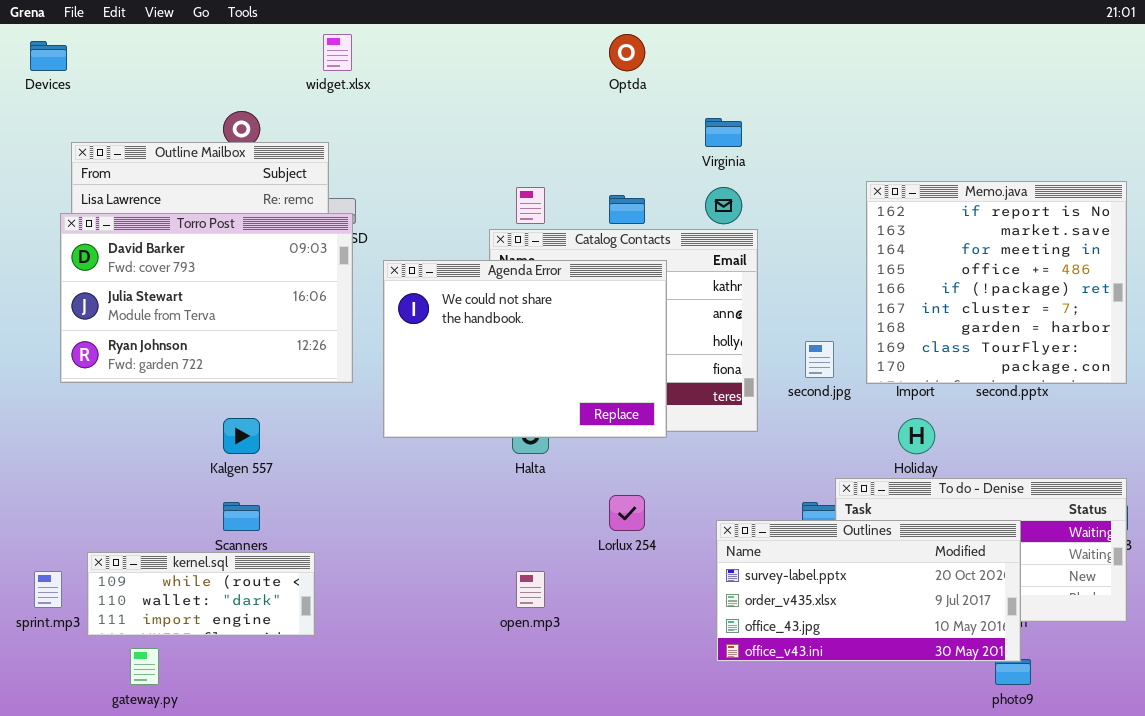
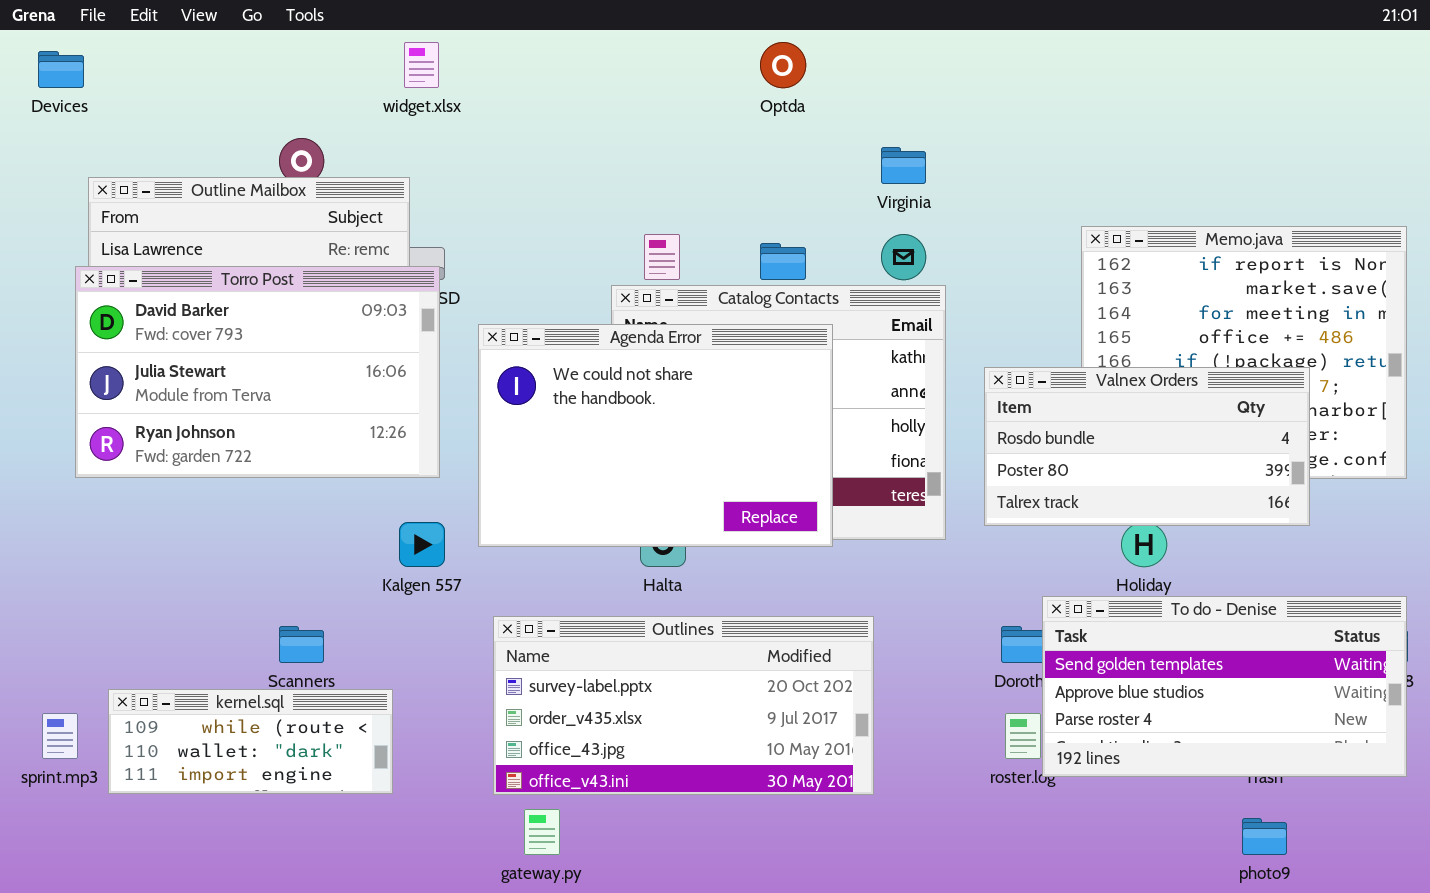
Valnex Orders: none -> [984,367,1310,526], opened
Kalgen 557: [223,418,260,454] -> [399,522,445,567], moved
Outlines: [716,520,1021,662] -> [493,616,874,795], moved
gateway.py: [130,648,159,685] -> [524,809,560,855], moved

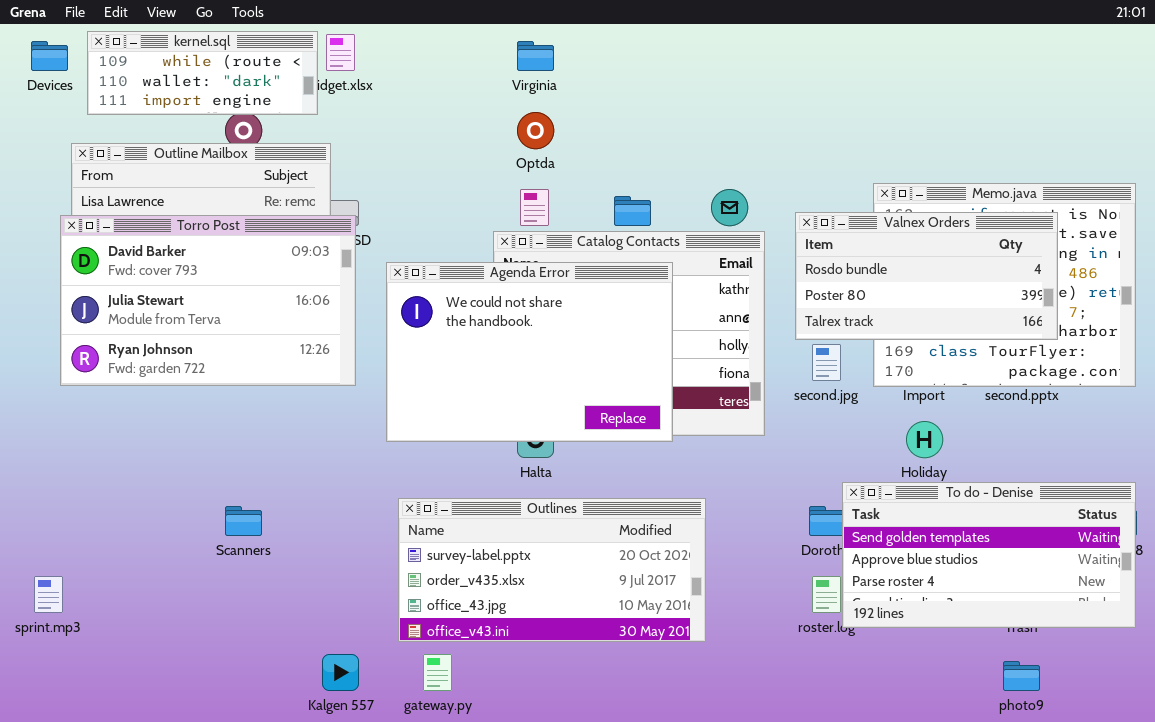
Optda: [760,42,806,88] -> [517,112,554,149], moved
Virginia: [881,147,926,184] -> [517,41,554,71], moved
Valnex Orders: [984,367,1310,526] -> [795,212,1058,340], moved
Kalgen 557: [399,522,445,567] -> [322,654,359,691], moved
kernel.sql: [108,689,393,794] -> [87,31,318,115], moved

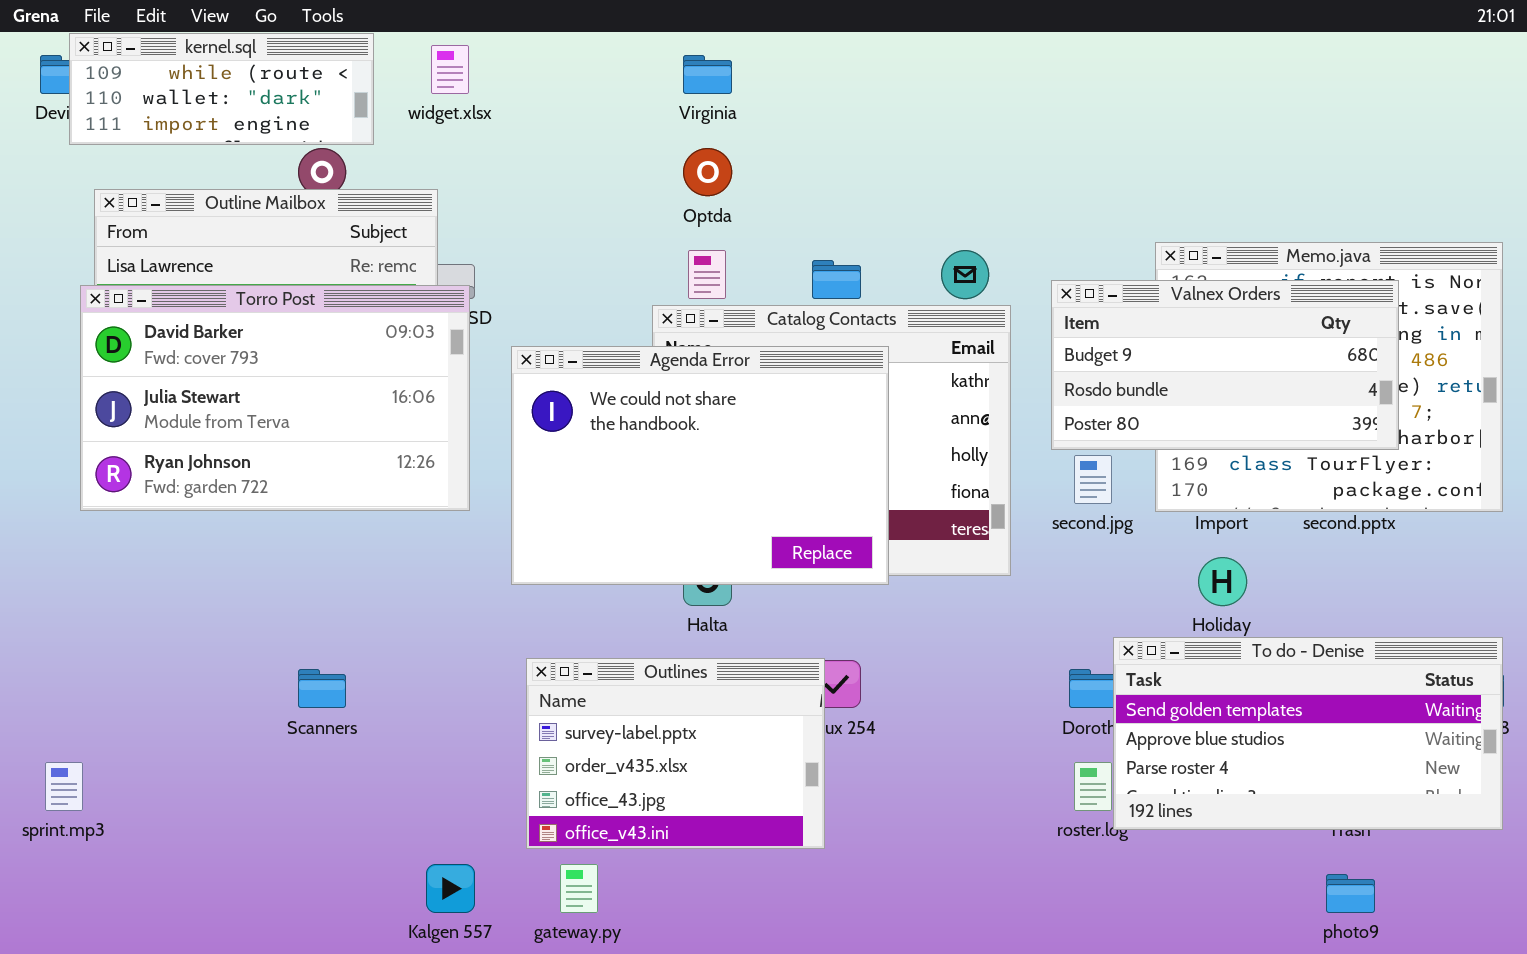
kernel.sql: [87,31,318,115] -> [69,33,374,145], moved
Valnex Orders: [795,212,1058,340] -> [1051,280,1399,450], scrolled up 1 row
Outlines: [398,498,706,642] -> [526,658,825,849], resized

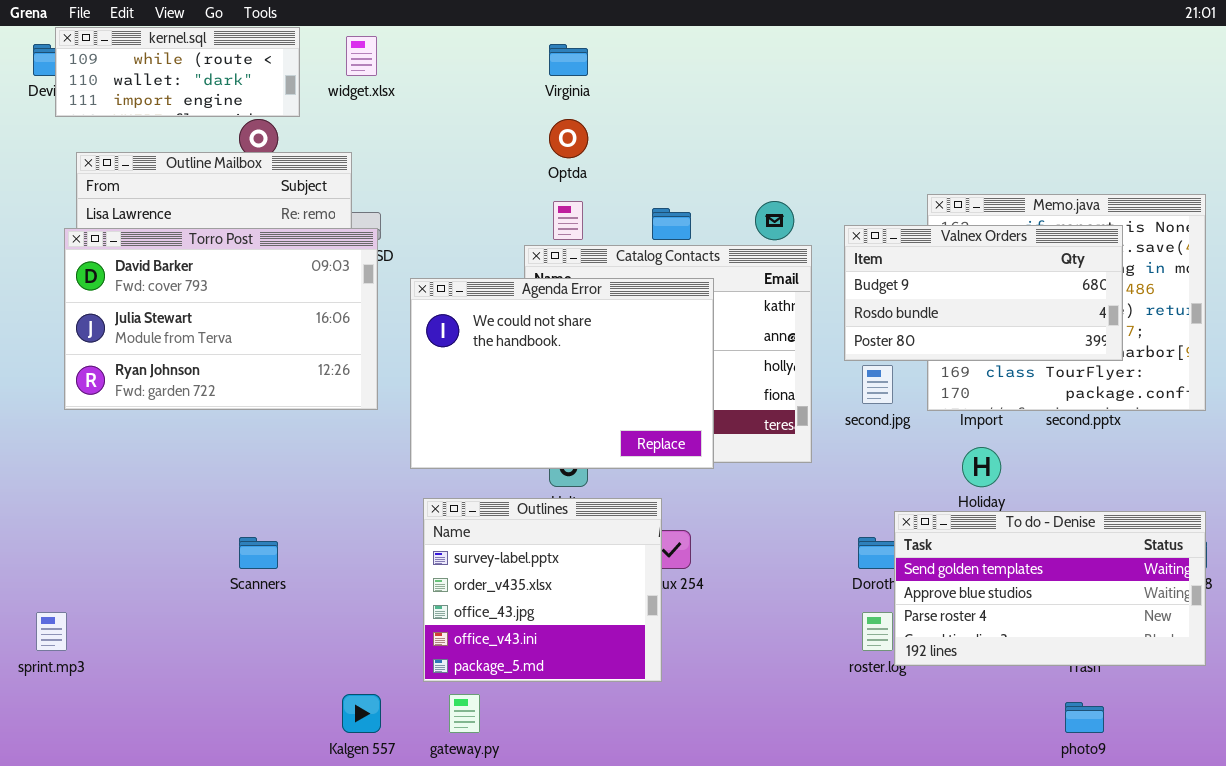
Outlines: [526,658,825,849] -> [423,498,662,682], resized

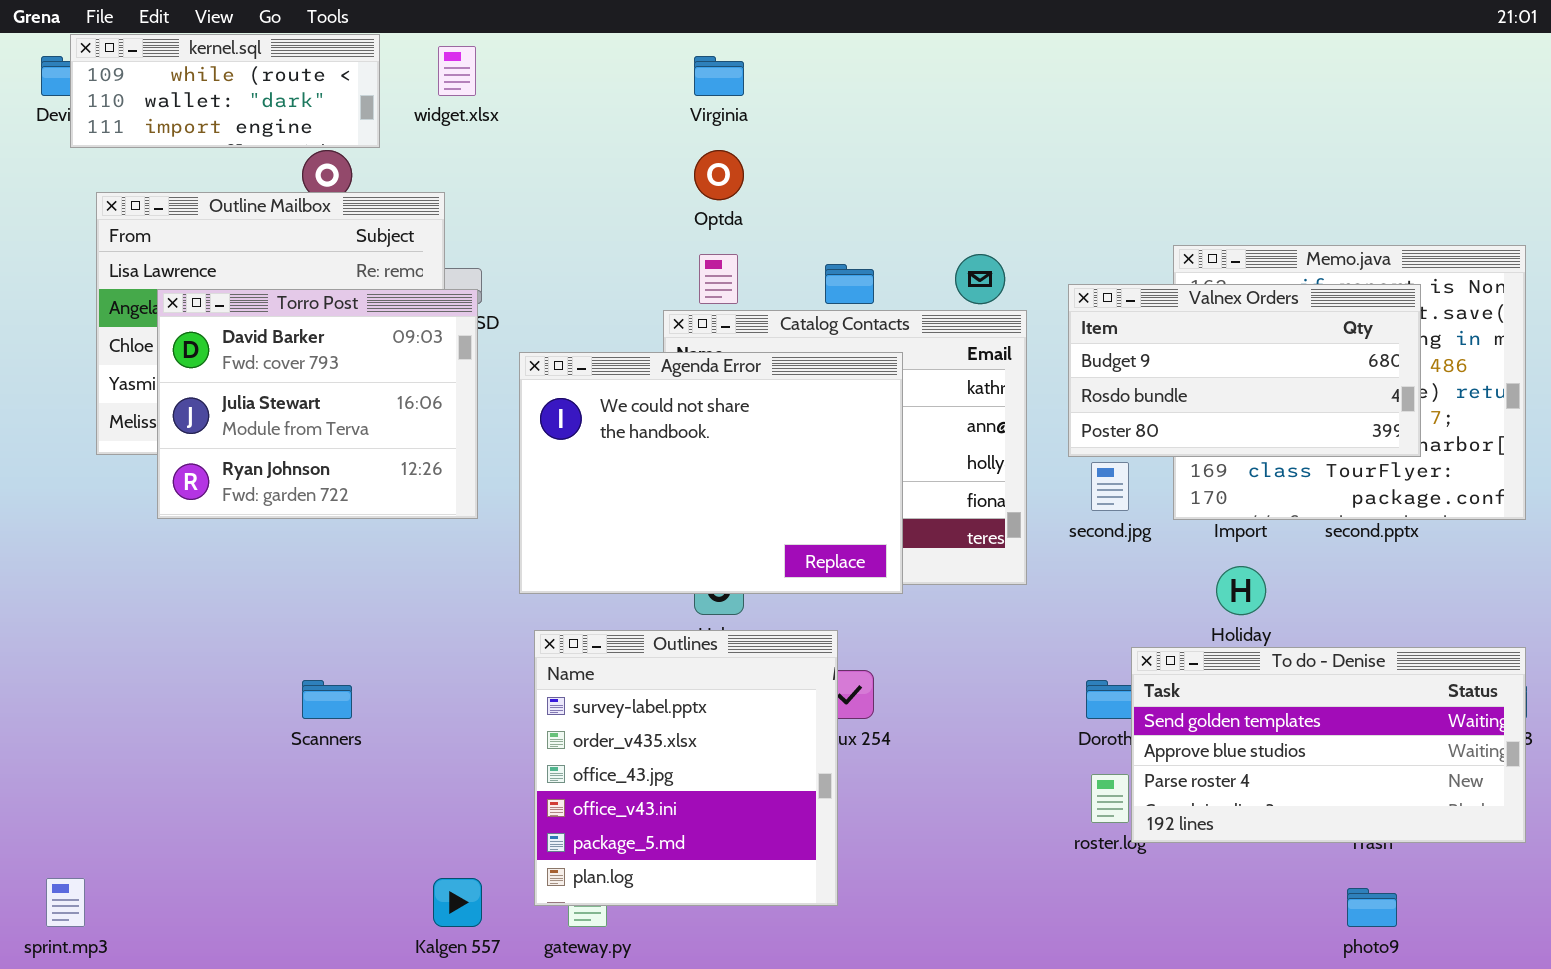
Torro Post: [64,228,378,410] -> [157,289,478,519], resized
Outlines: [423,498,662,682] -> [534,630,838,906], resized
sprint.mp3: [36,612,67,651] -> [46,878,85,927], moved

